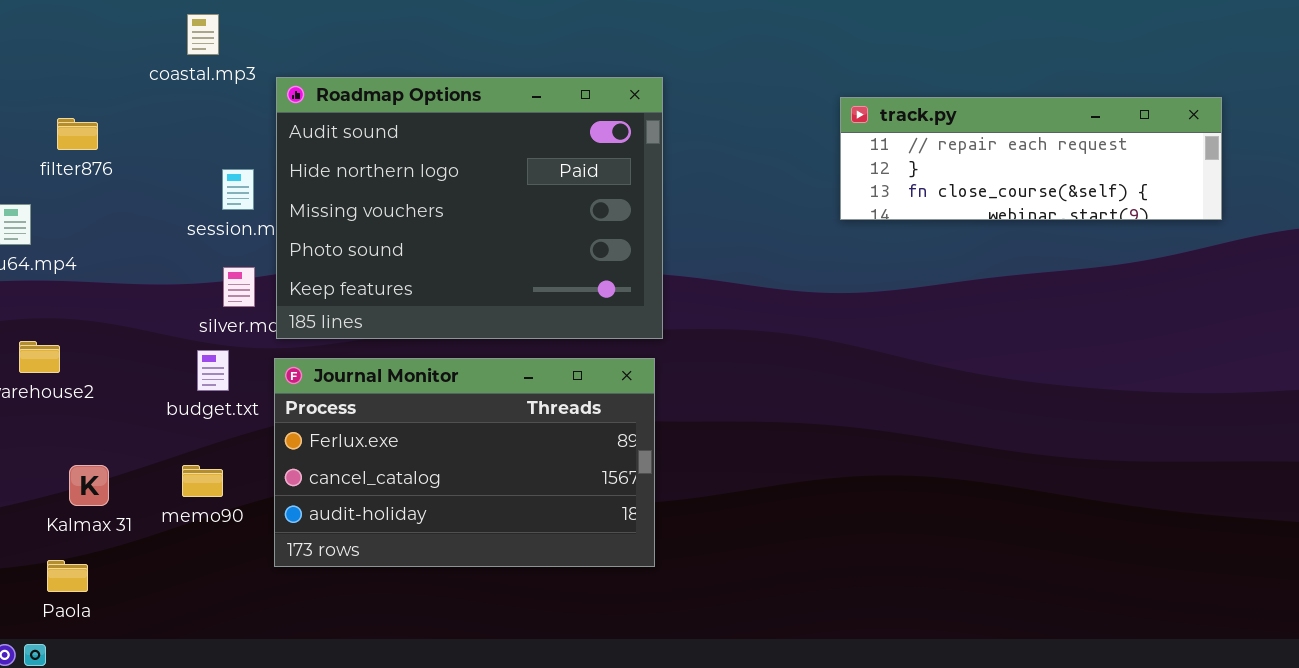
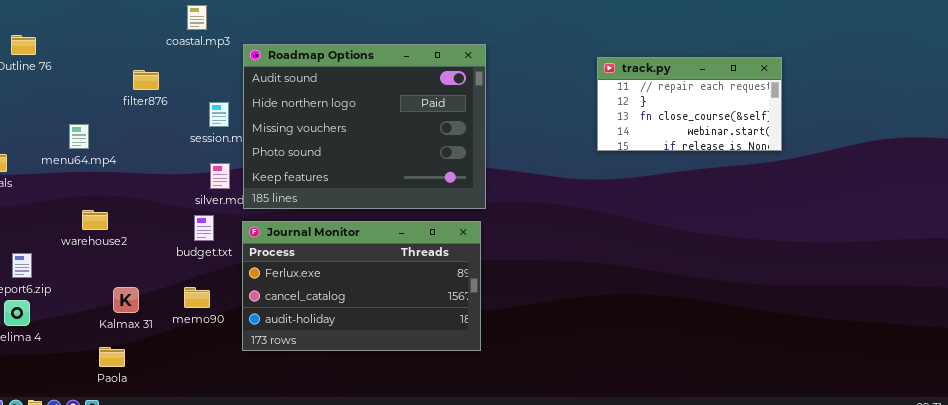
track.py: [840,97,1222,220] -> [597,57,782,151], resized
filter876: [57,118,98,150] -> [133,70,159,90], moved

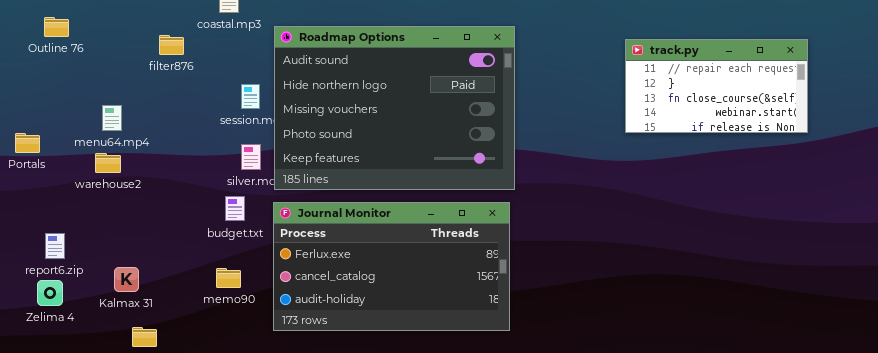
filter876: [133,70,159,90] -> [159,35,184,55], moved
warehouse2: [82,210,108,230] -> [95,153,121,173], moved
Kalmax 31: [113,287,139,313] -> [114,267,139,292], moved

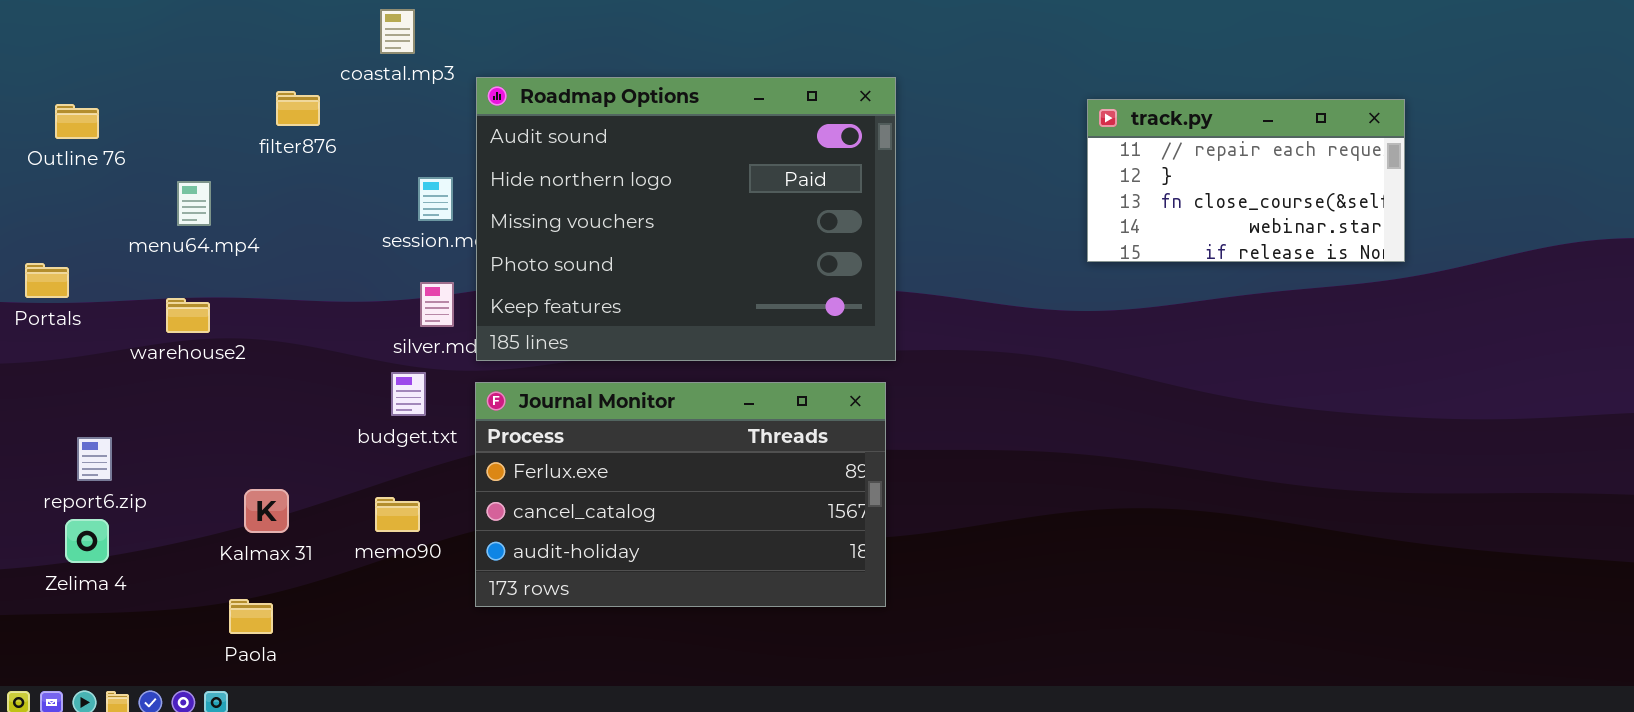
Outline 76: [44,17,69,37] -> [55,104,99,139], moved
menu64.mp4: [102,105,122,131] -> [177,181,211,226], moved
Kalmax 31: [114,267,139,292] -> [244,489,289,533], moved

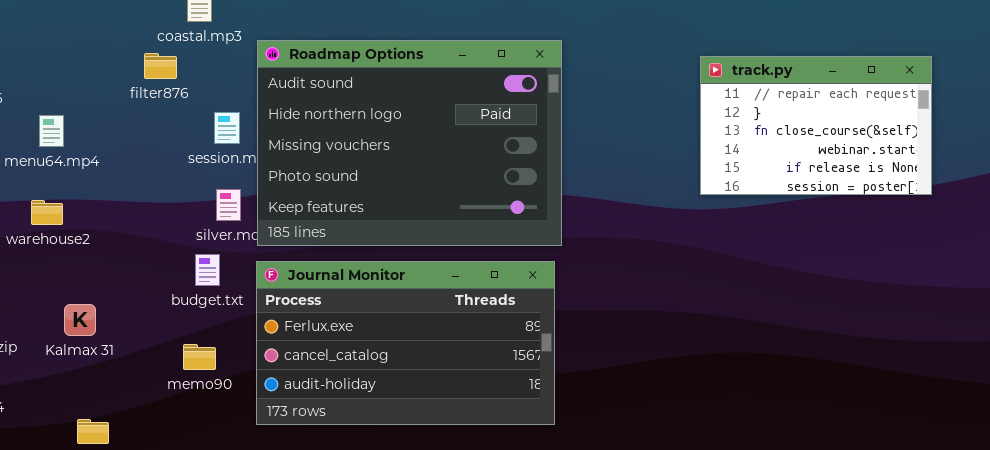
filter876: [276,91,320,126] -> [144,53,177,79], moved
track.py: [1087,99,1405,262] -> [700,56,932,195], resized
Kalmax 31: [244,489,289,533] -> [64,304,96,336], moved

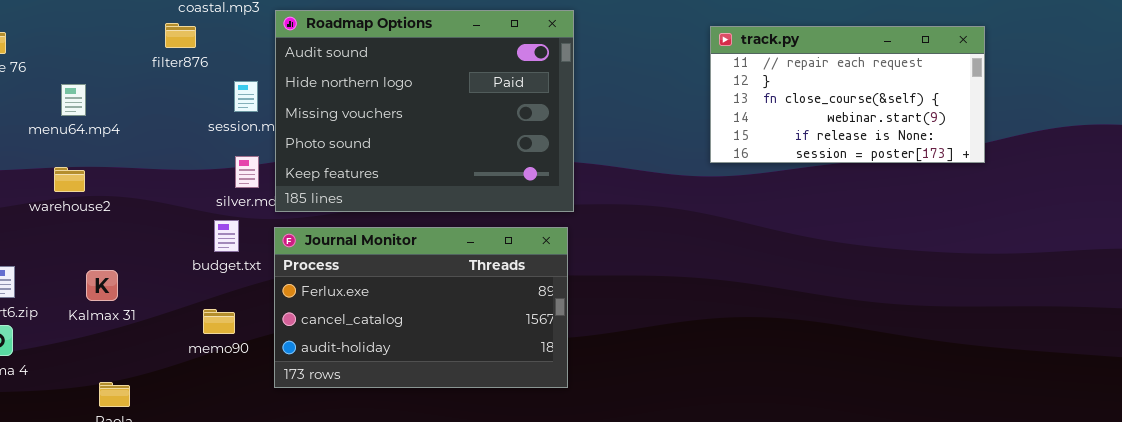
track.py: [700,56,932,195] -> [710,26,985,163], resized

